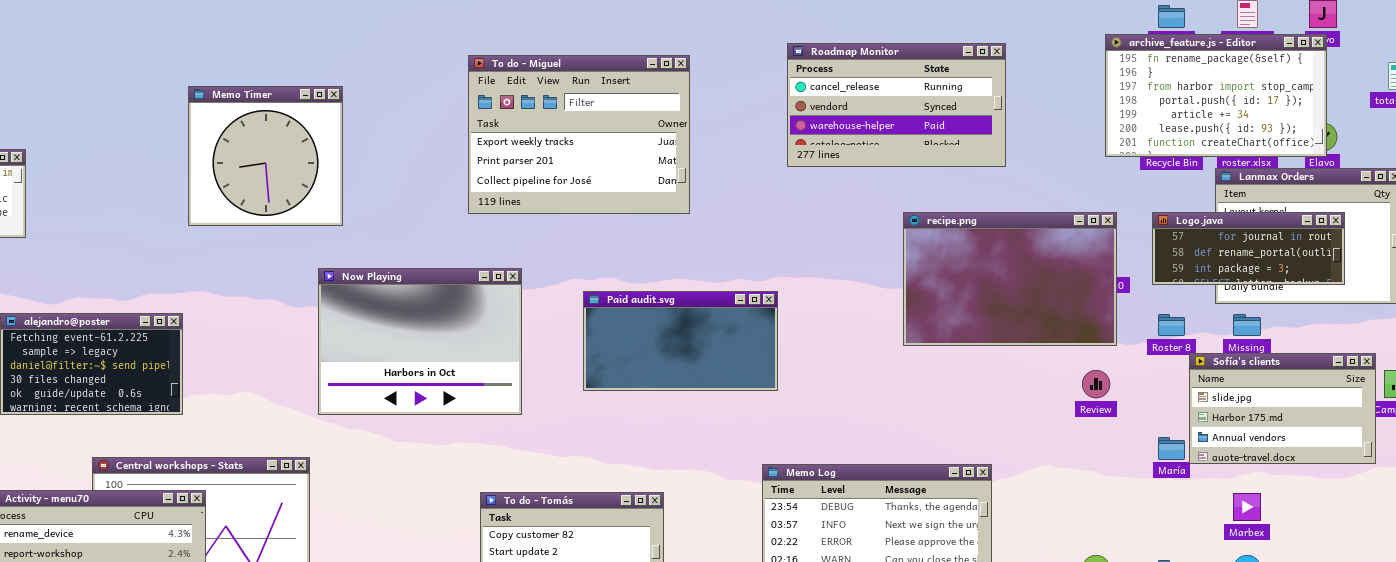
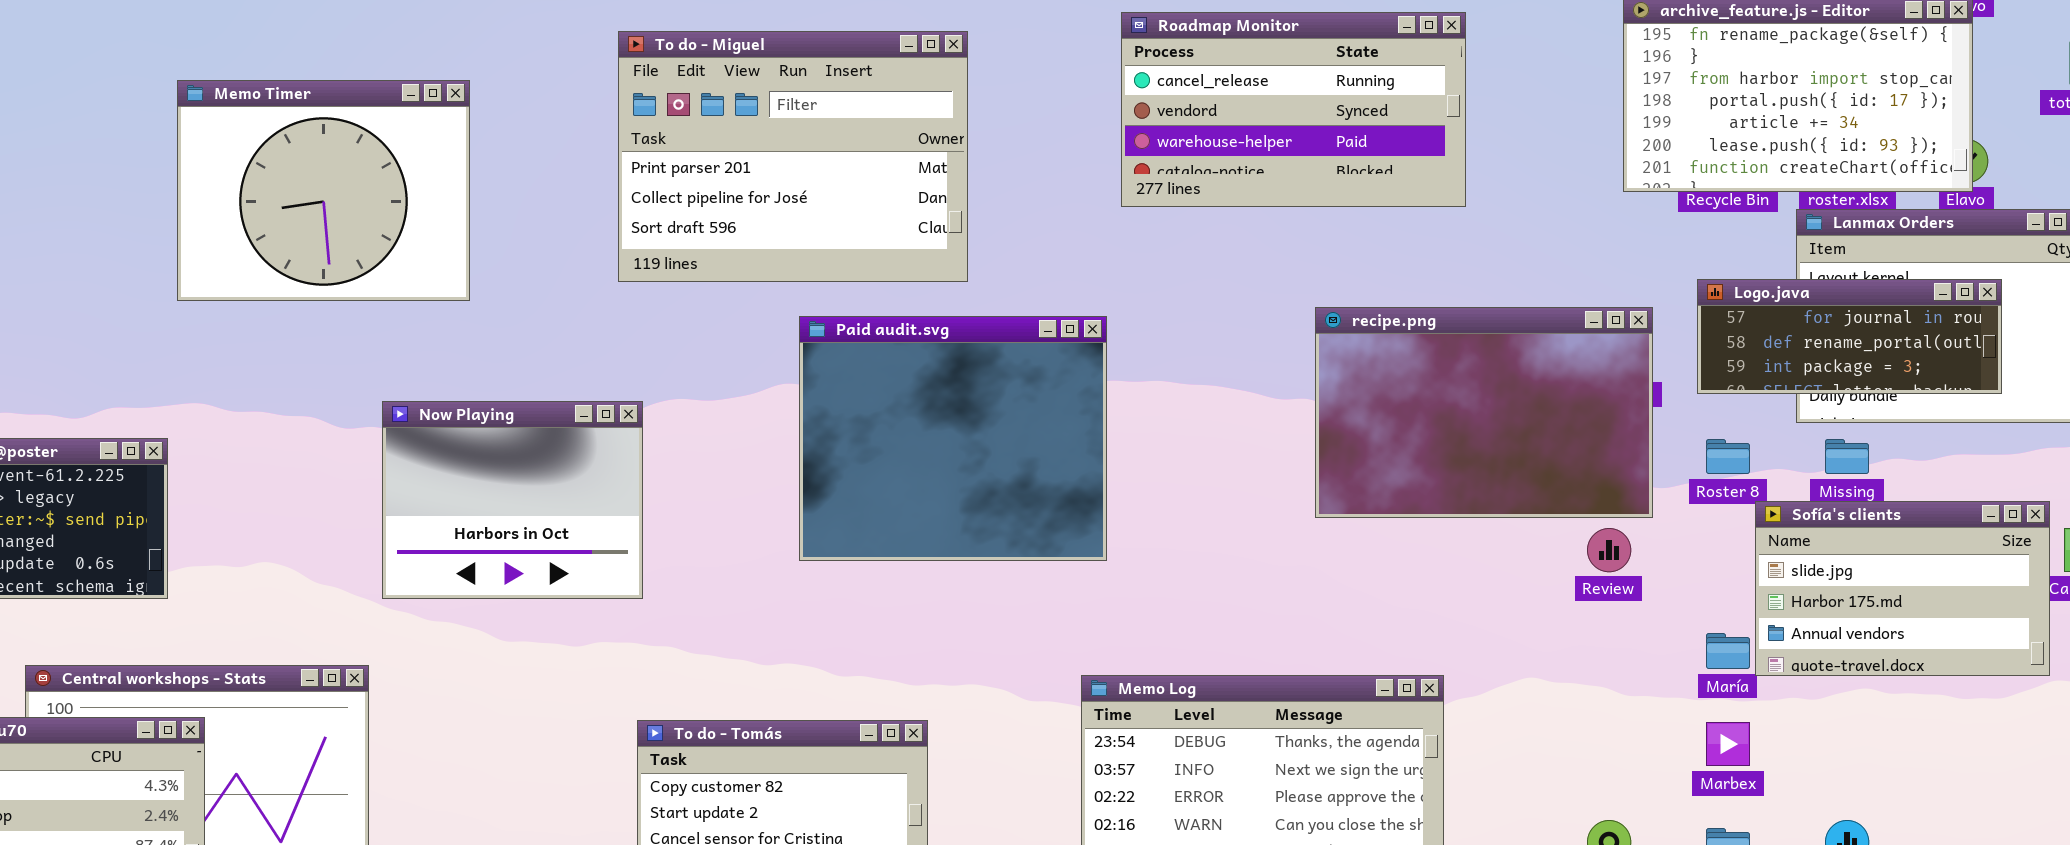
To do - Miguel: [468,55,690,214] -> [618,31,968,282], scrolled down 1 row
Memo Timer: [188,86,343,226] -> [177,80,470,301], resized
recipe.png: [903,212,1117,346] -> [1315,307,1653,518], moved
Now Playing: [318,268,522,415] -> [382,401,643,599], resized
Paid audit.svg: [583,291,778,391] -> [799,316,1107,561], resized
Marbex: [1233,493,1261,521] -> [1706,722,1750,766], moved

